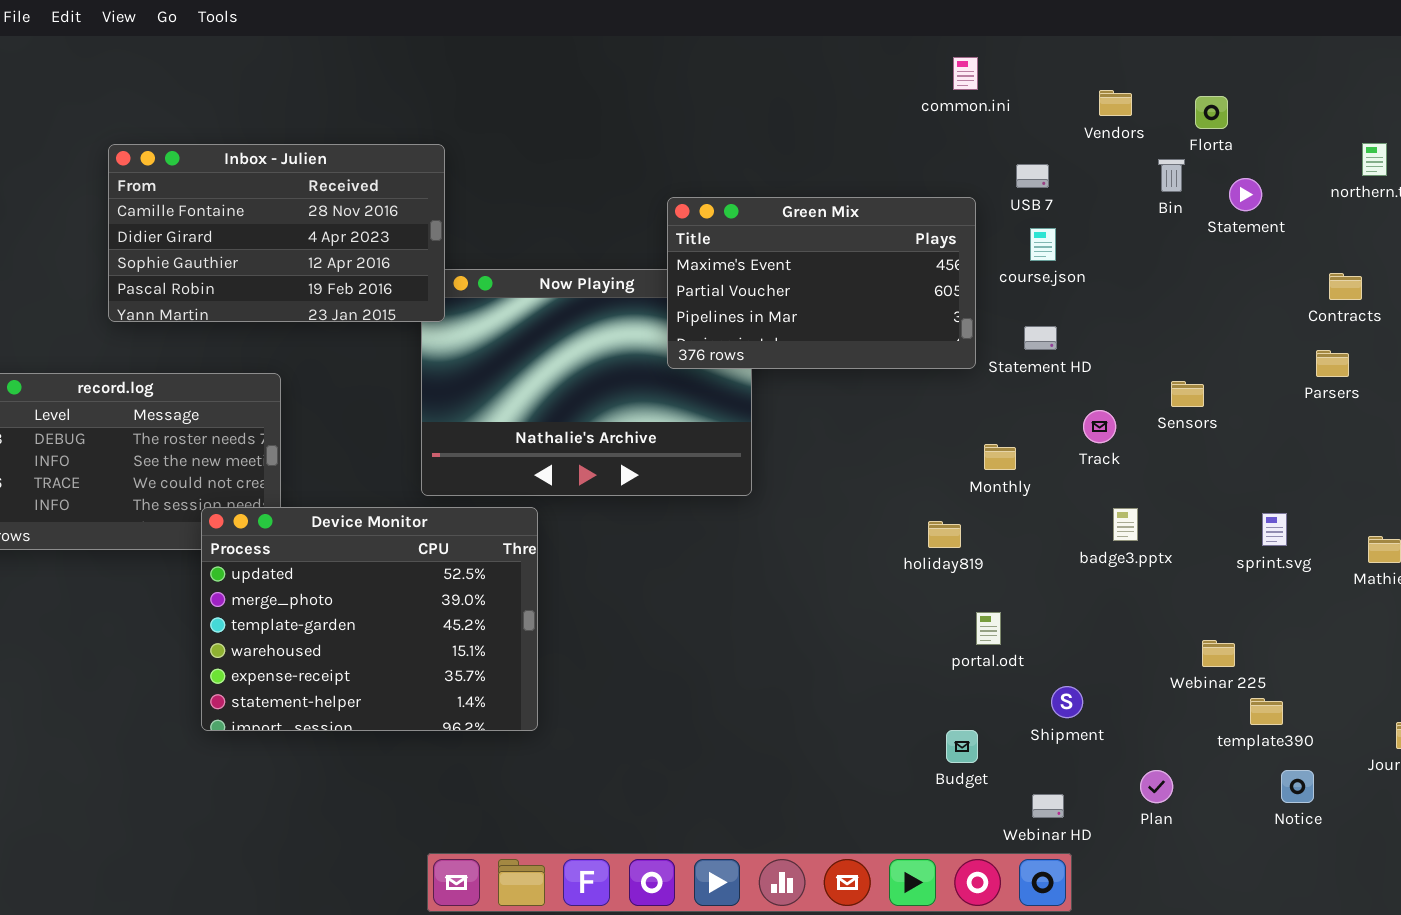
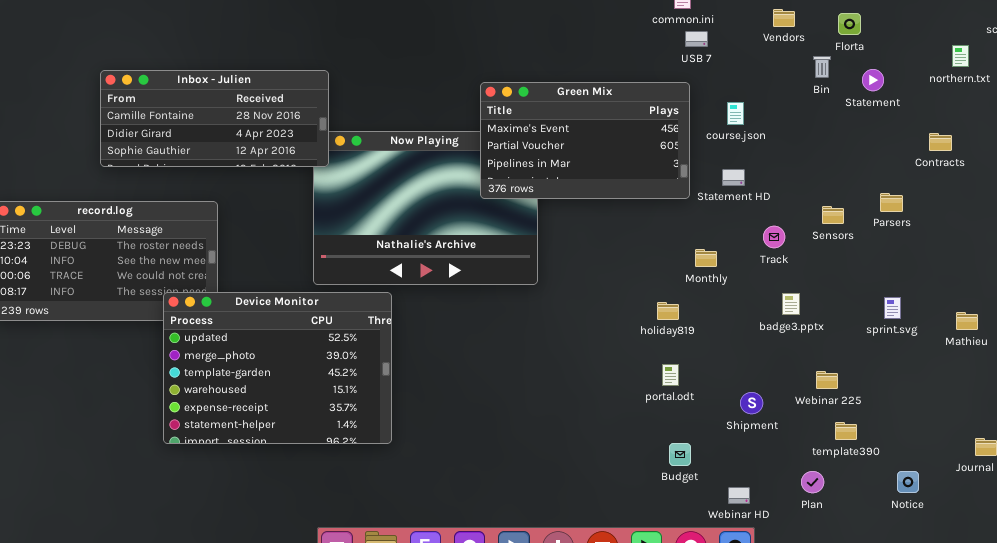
Inbox - Julien: [108,144,445,322] -> [100,70,329,167], resized
USB 7: [1016,164,1049,188] -> [685,31,708,47], moved
Parsers: [1316,350,1349,377] -> [880,193,903,212], moved
portal.odt: [976,612,1001,645] -> [662,364,679,386], moved
Webinar 225: [1202,640,1235,667] -> [816,371,838,389], moved
Shipment: [1051,686,1083,718] -> [740,392,763,414], moved
template390: [1250,698,1283,725] -> [835,422,857,440], moved

